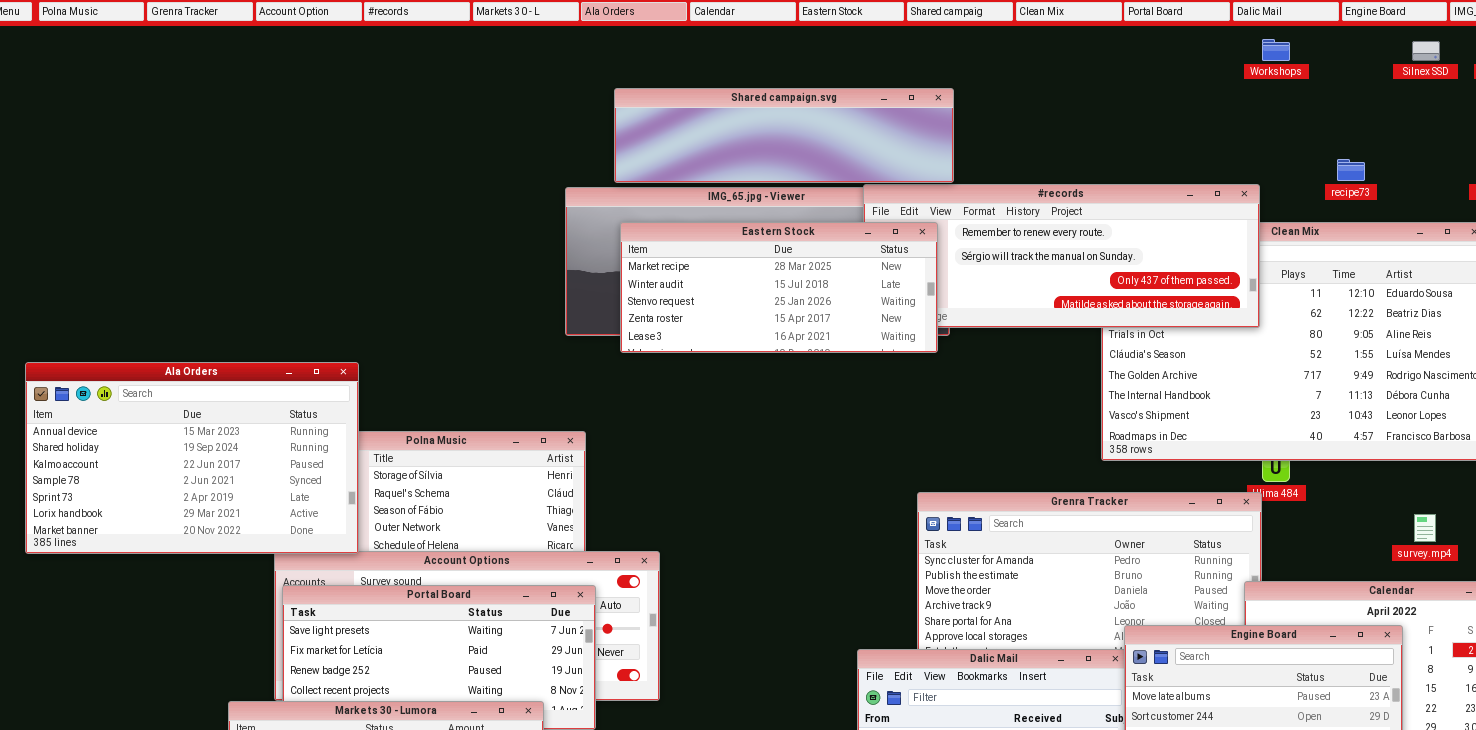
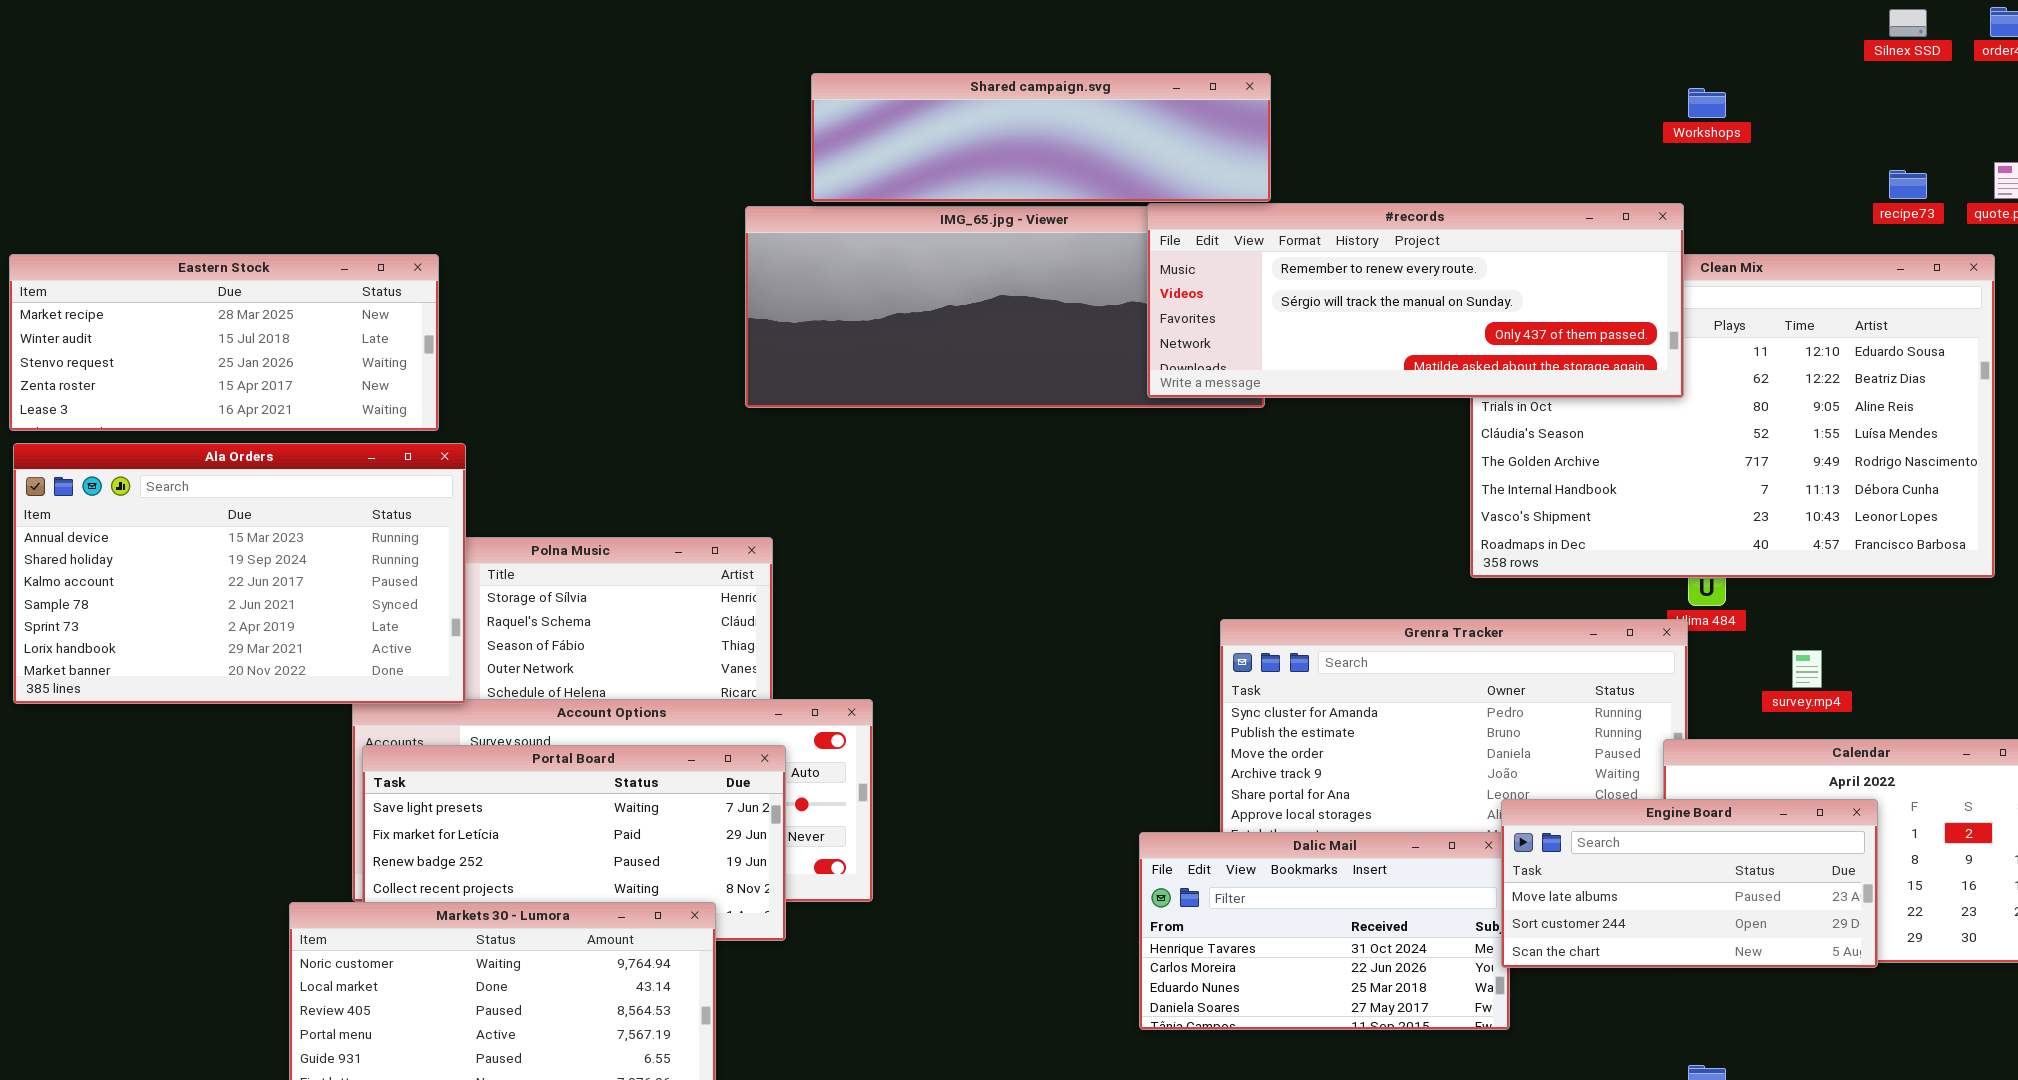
Workshops: [1262,39,1290,61] -> [1688,88,1726,118], moved
recipe73: [1337,159,1365,181] -> [1889,170,1927,199], moved
Eastern Stock: [620,222,938,353] -> [9,254,439,431], moved
survey.mp4: [1414,514,1436,542] -> [1792,650,1822,688], moved

